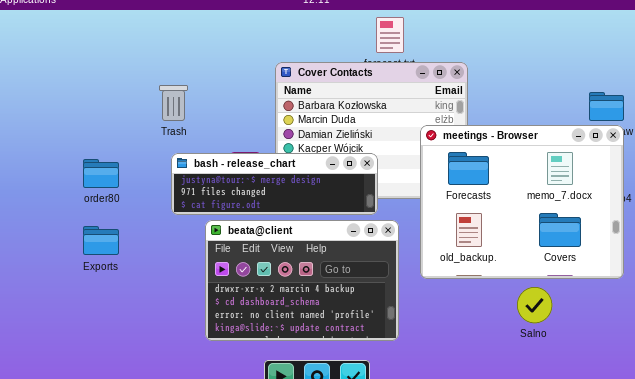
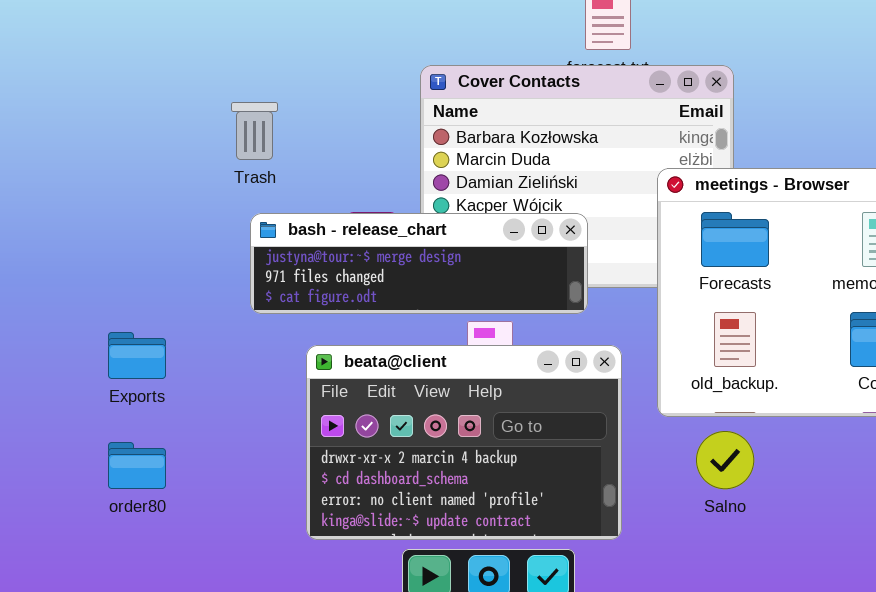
order80: [83,159,119,188] -> [108,442,166,489], moved
beata@client: [205,220,399,341] -> [306,345,622,540], moved
Salno: [517,287,552,323] -> [696,431,754,489], moved

